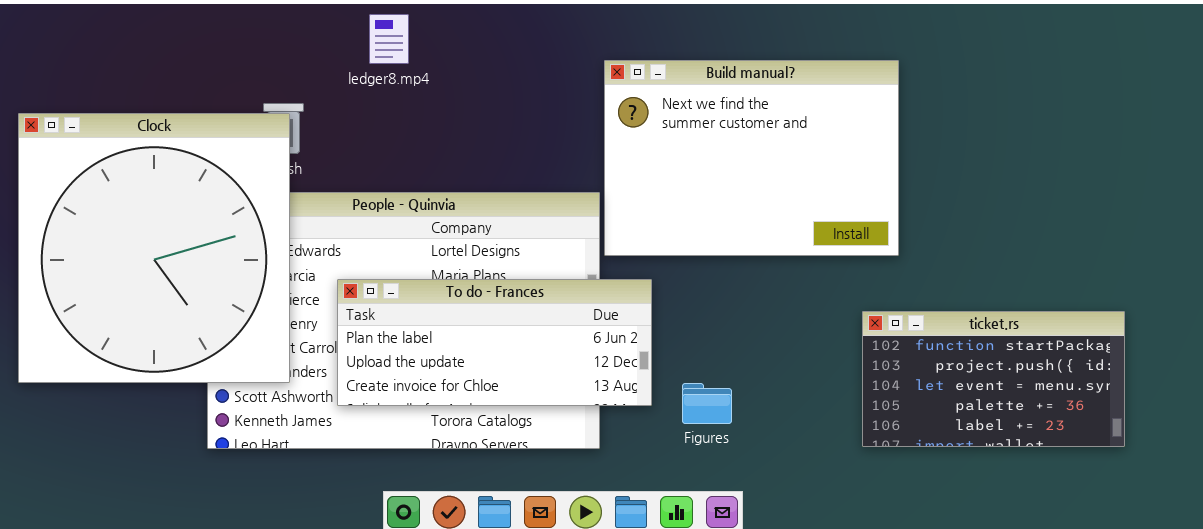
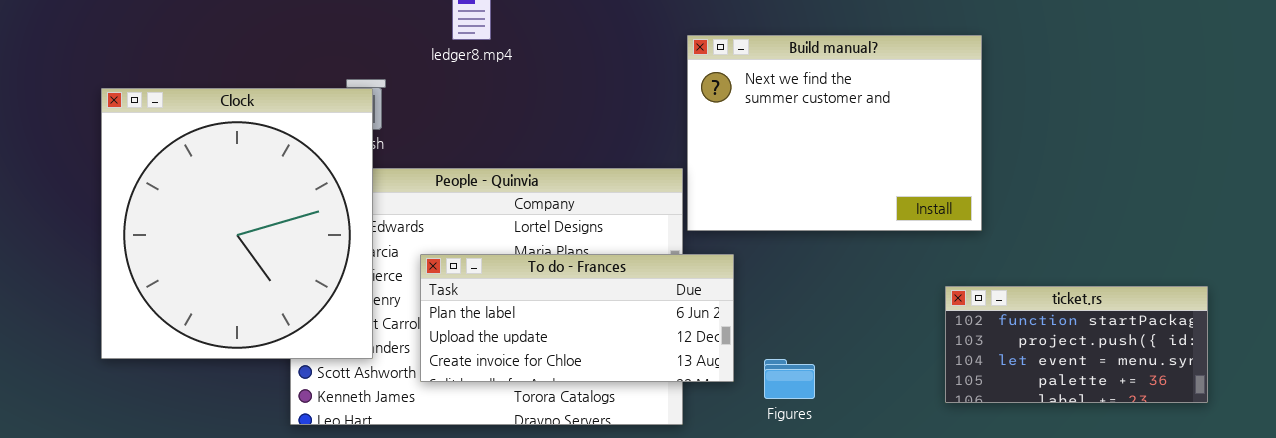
ticket.rs: [862,311,1125,447] -> [945,286,1208,403], resized

